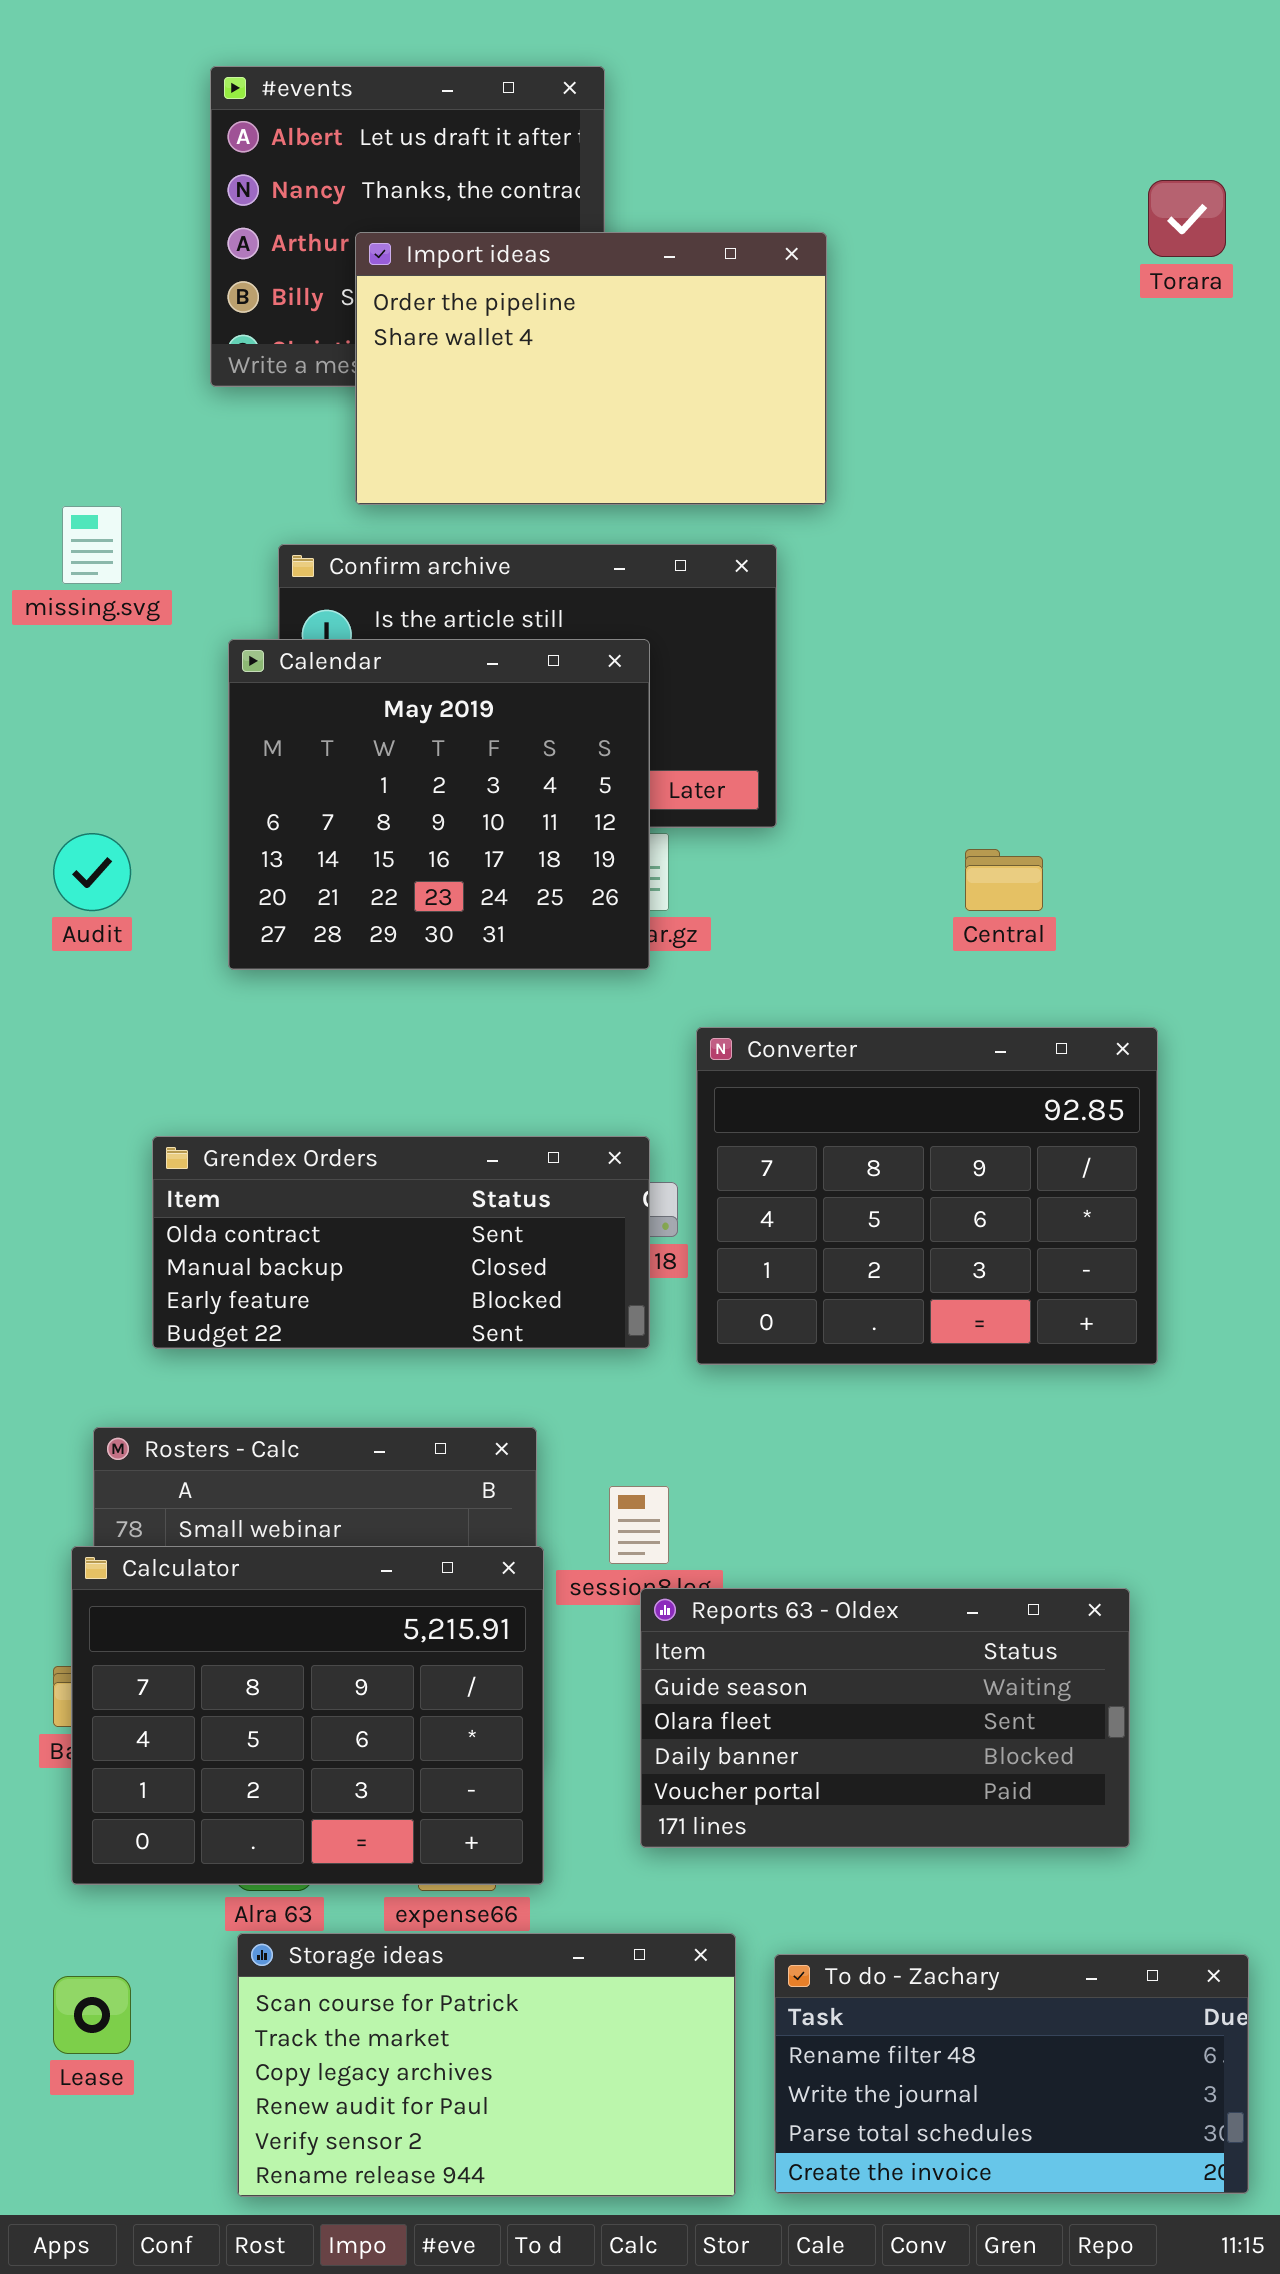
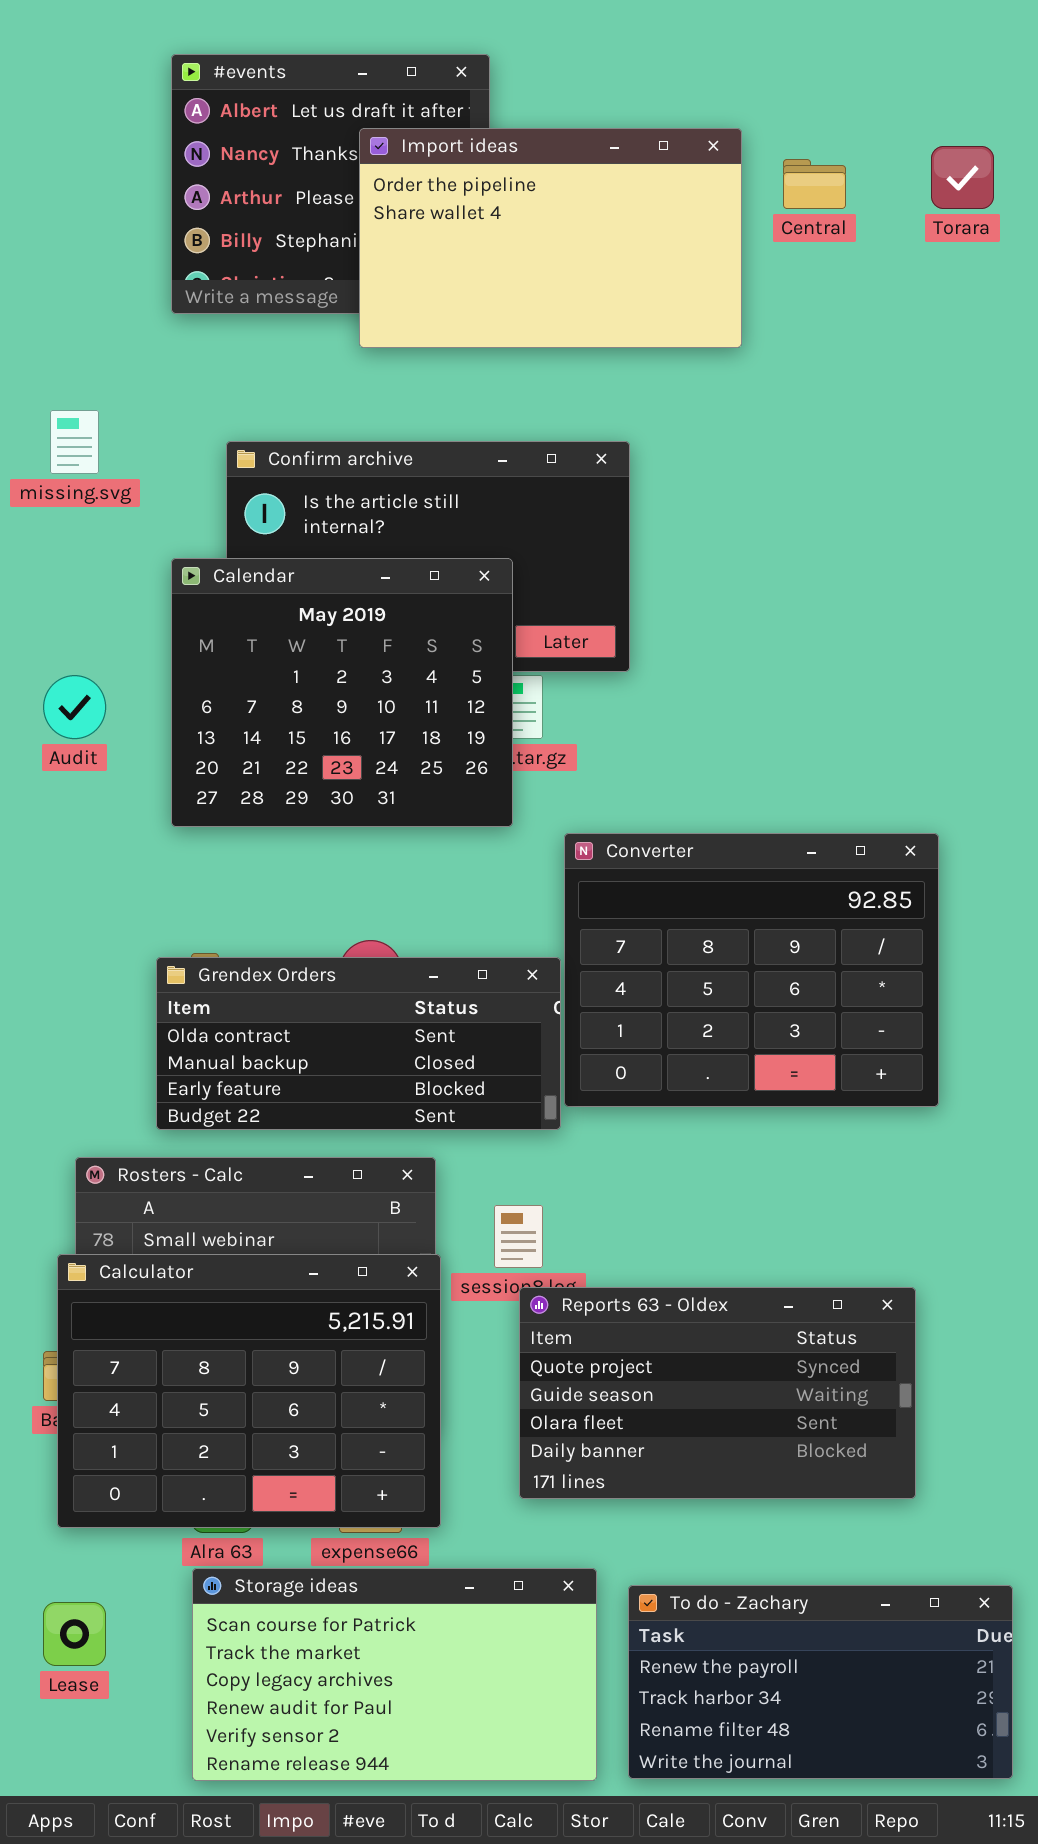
Import ideas: [355,232,827,505] -> [359,128,742,348], moved
Calendar: [228,639,650,970] -> [171,558,513,827], moved
Central: [965,849,1043,911] -> [783,159,846,209], moved
Grendex Orders: [152,1136,650,1349] -> [156,957,561,1130], moved
Reports 63 - Oldex: [640,1588,1130,1848] -> [519,1287,916,1499], scrolled up 1 row
To do - Zachary: [774,1954,1249,2194] -> [628,1585,1013,1779], scrolled up 2 rows

